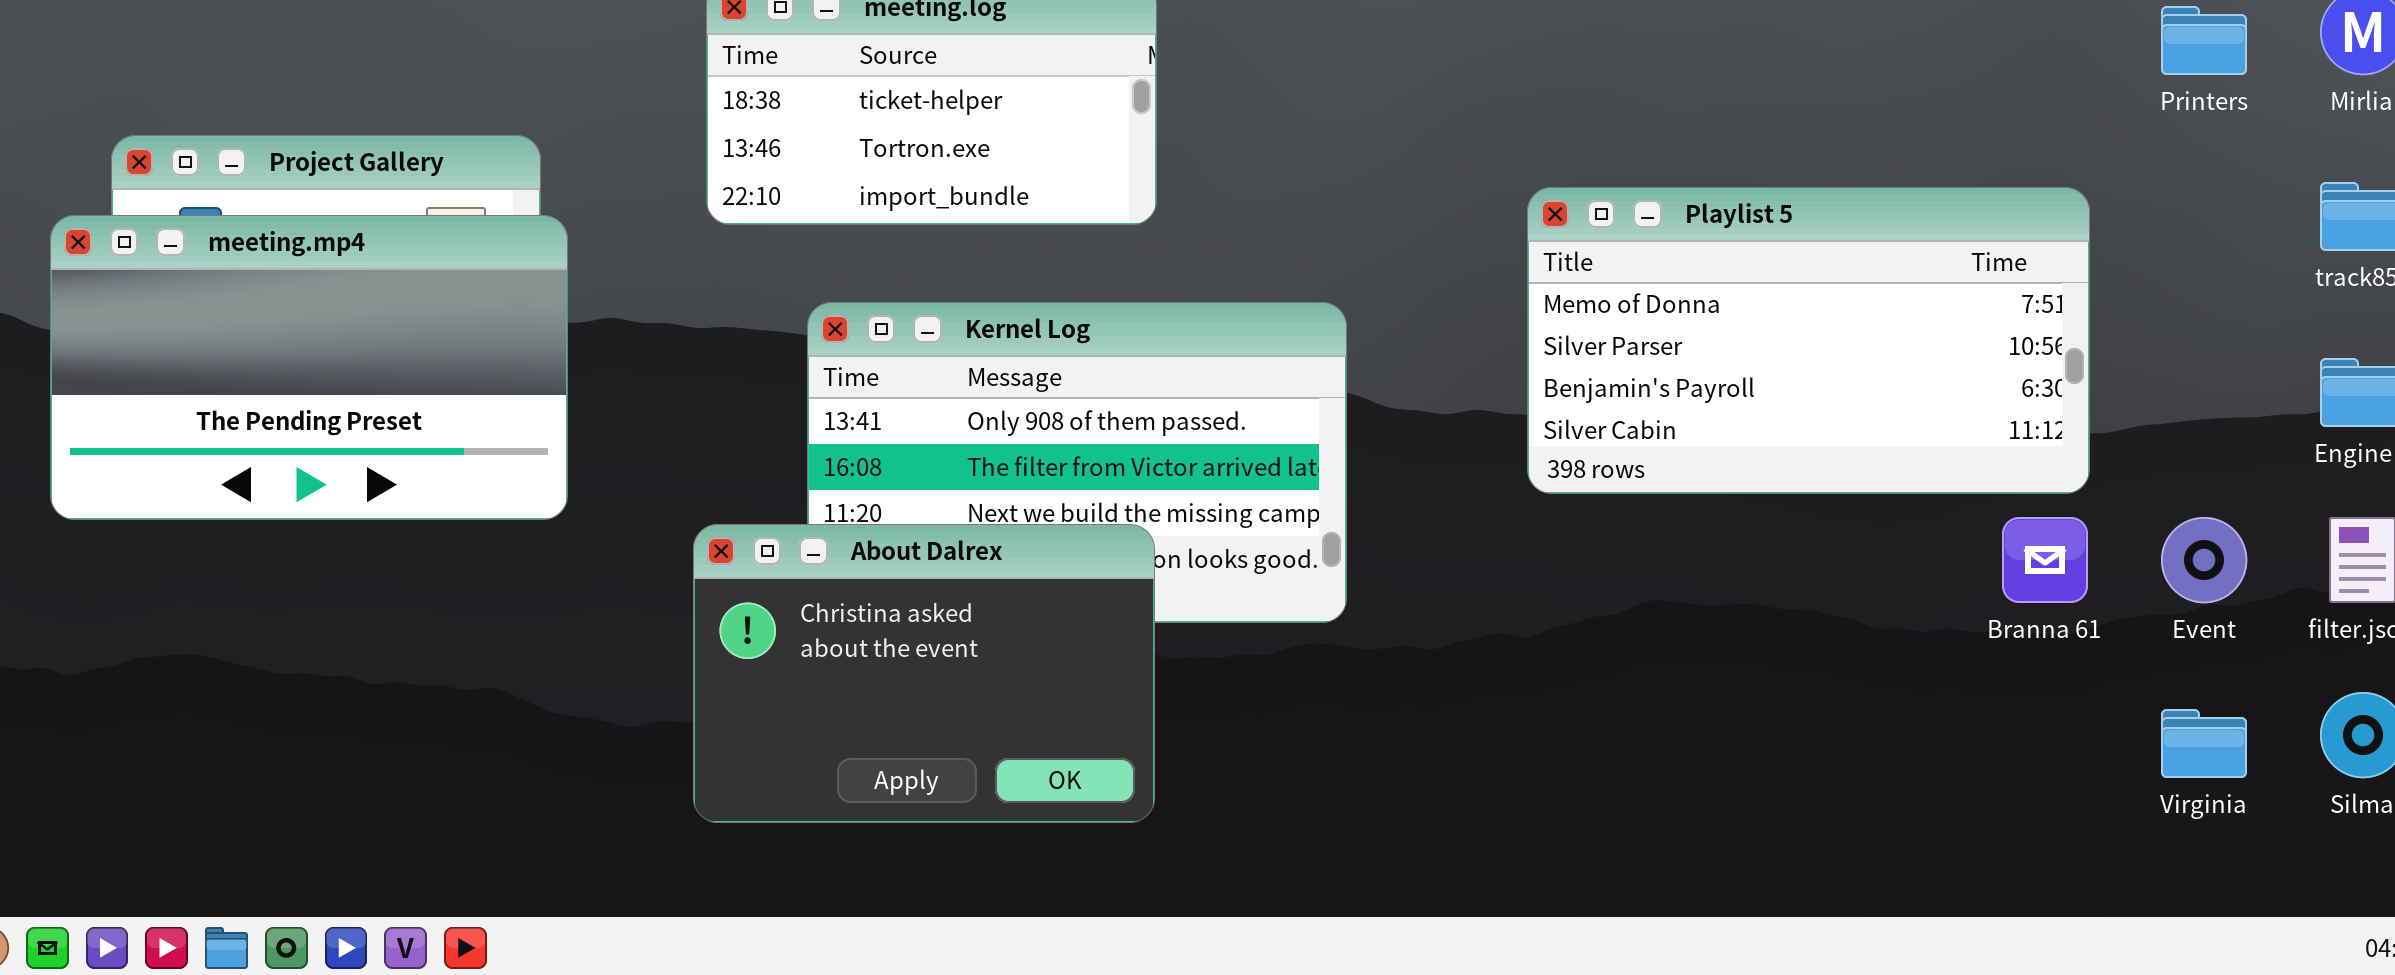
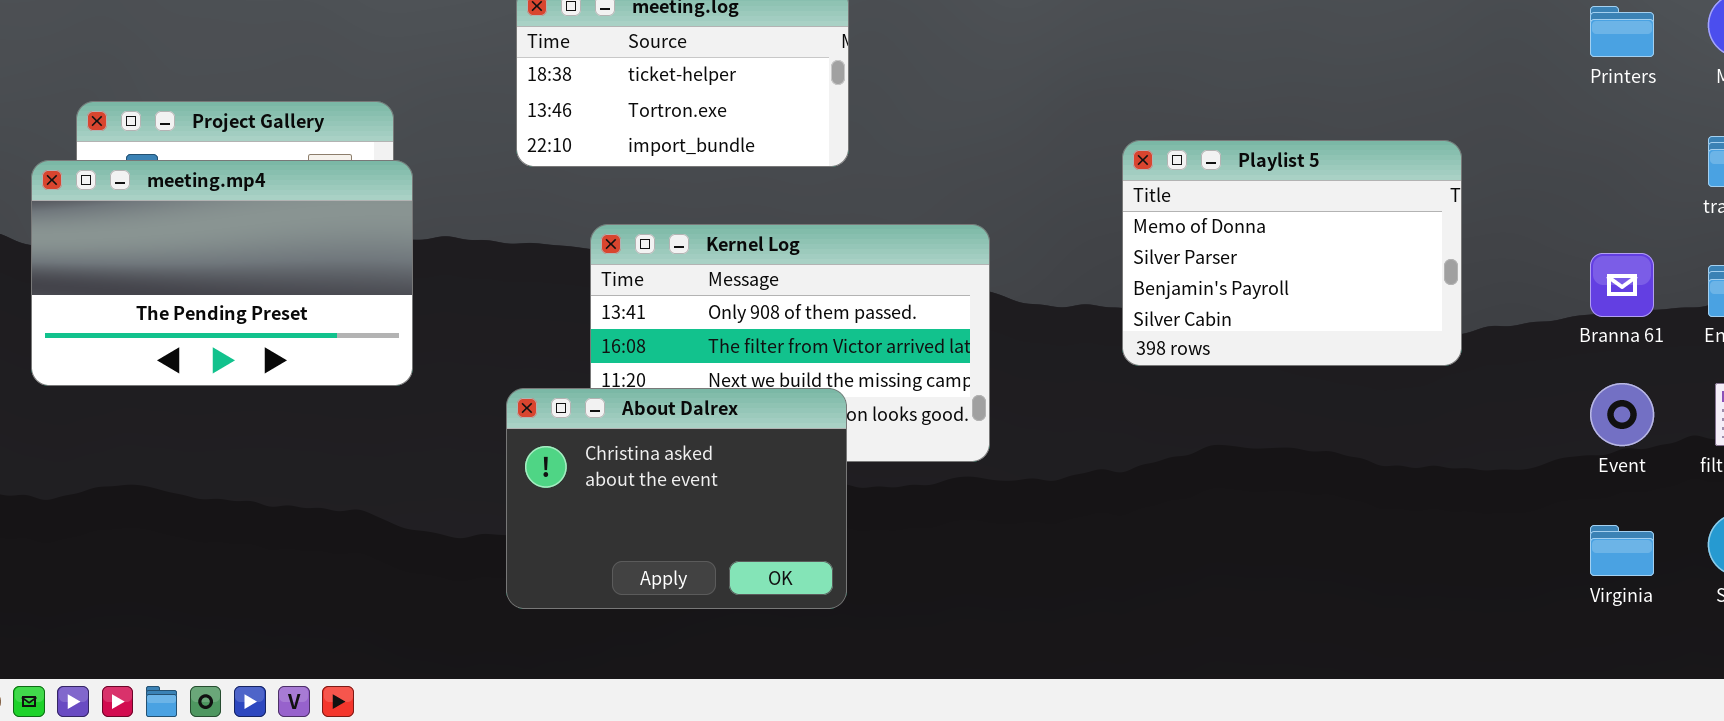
Playlist 5: [1527,187,2090,494] -> [1122,140,1462,366], resized
Branna 61: [2002,517,2088,603] -> [1590,253,1654,317], moved

